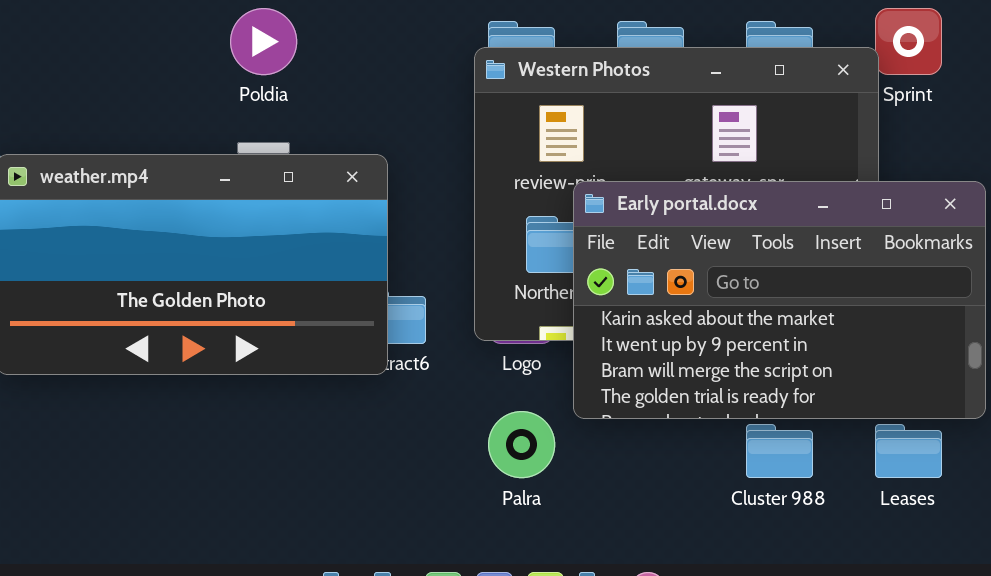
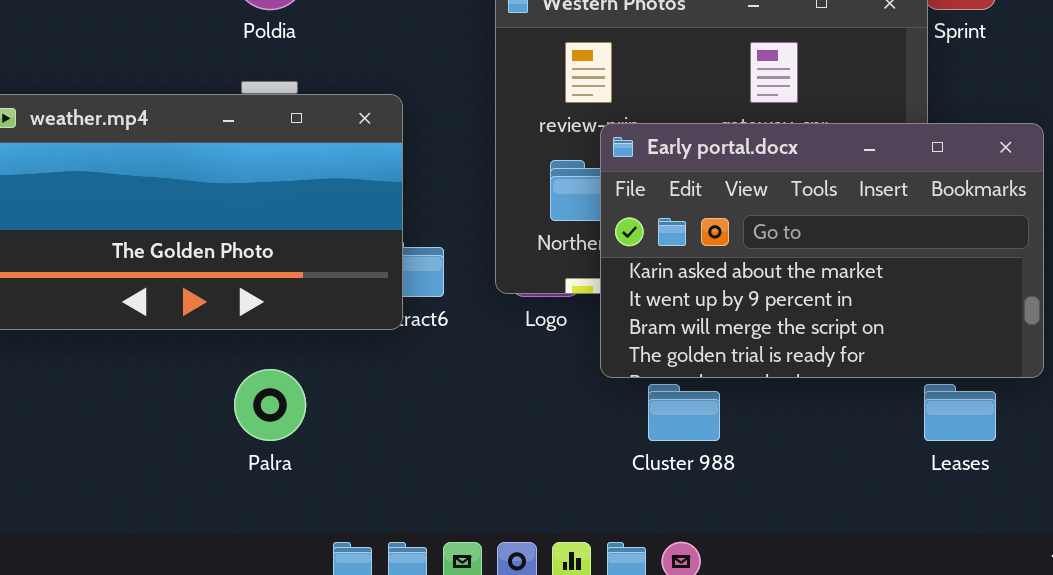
Palra: [488,411,555,478] -> [234,369,306,441], moved
Cluster 988: [746,424,813,478] -> [648,384,720,441], moved

